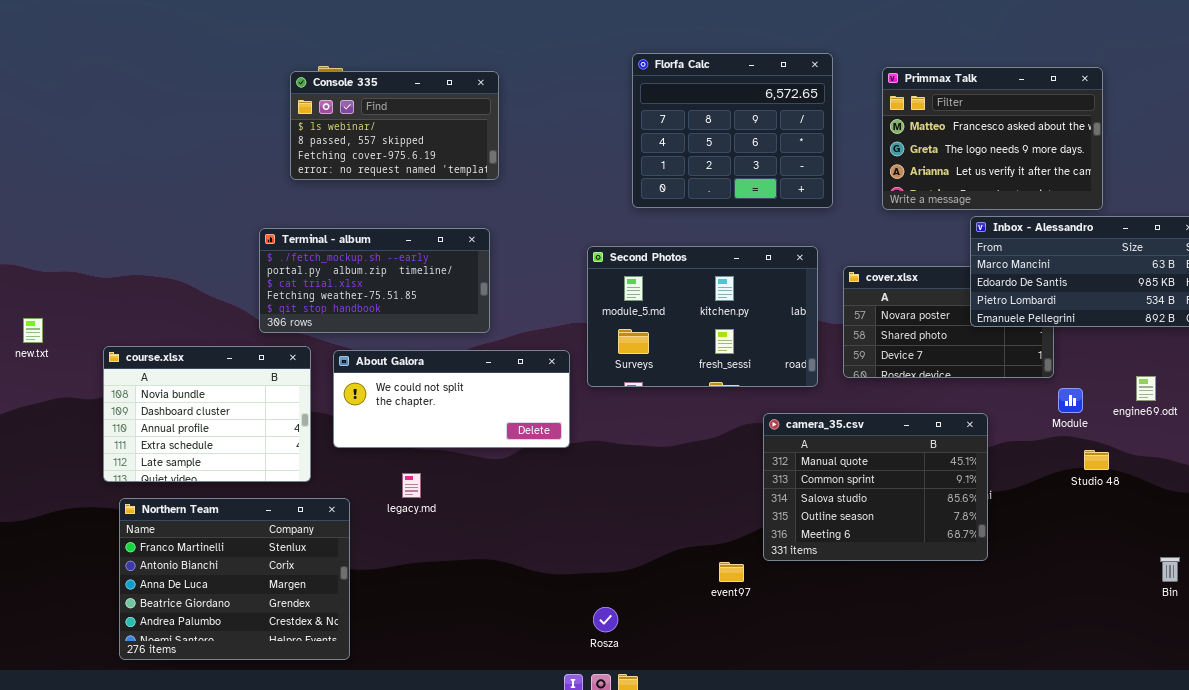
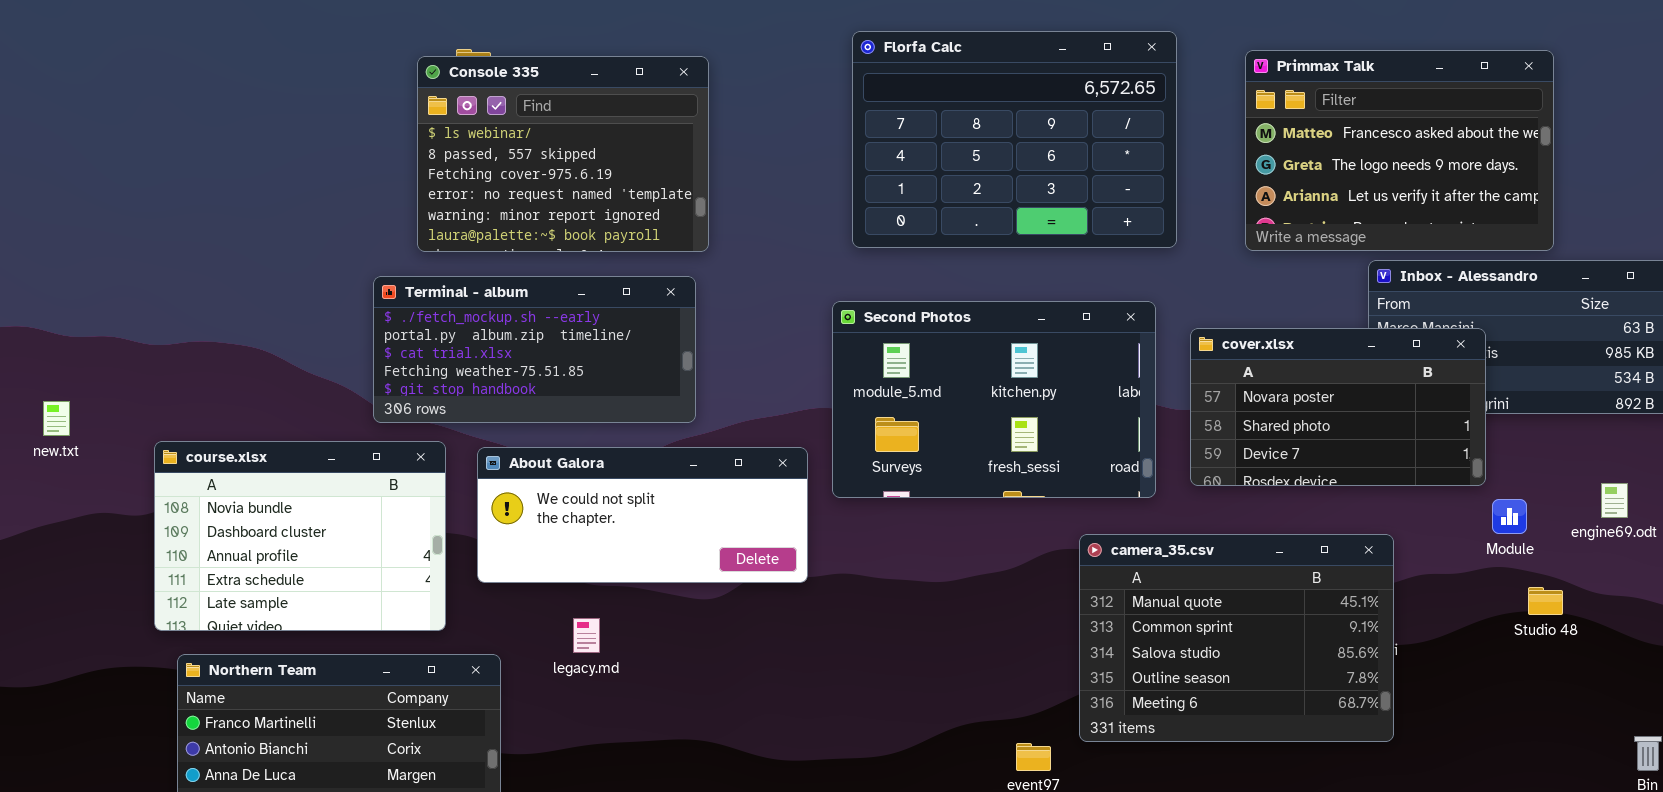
Florfa Calc: [632,53,833,208] -> [852,31,1177,248], resized
Console 335: [290,71,499,180] -> [417,56,709,252], resized
cover.xlsx: [843,266,1054,378] -> [1190,328,1486,486], raised

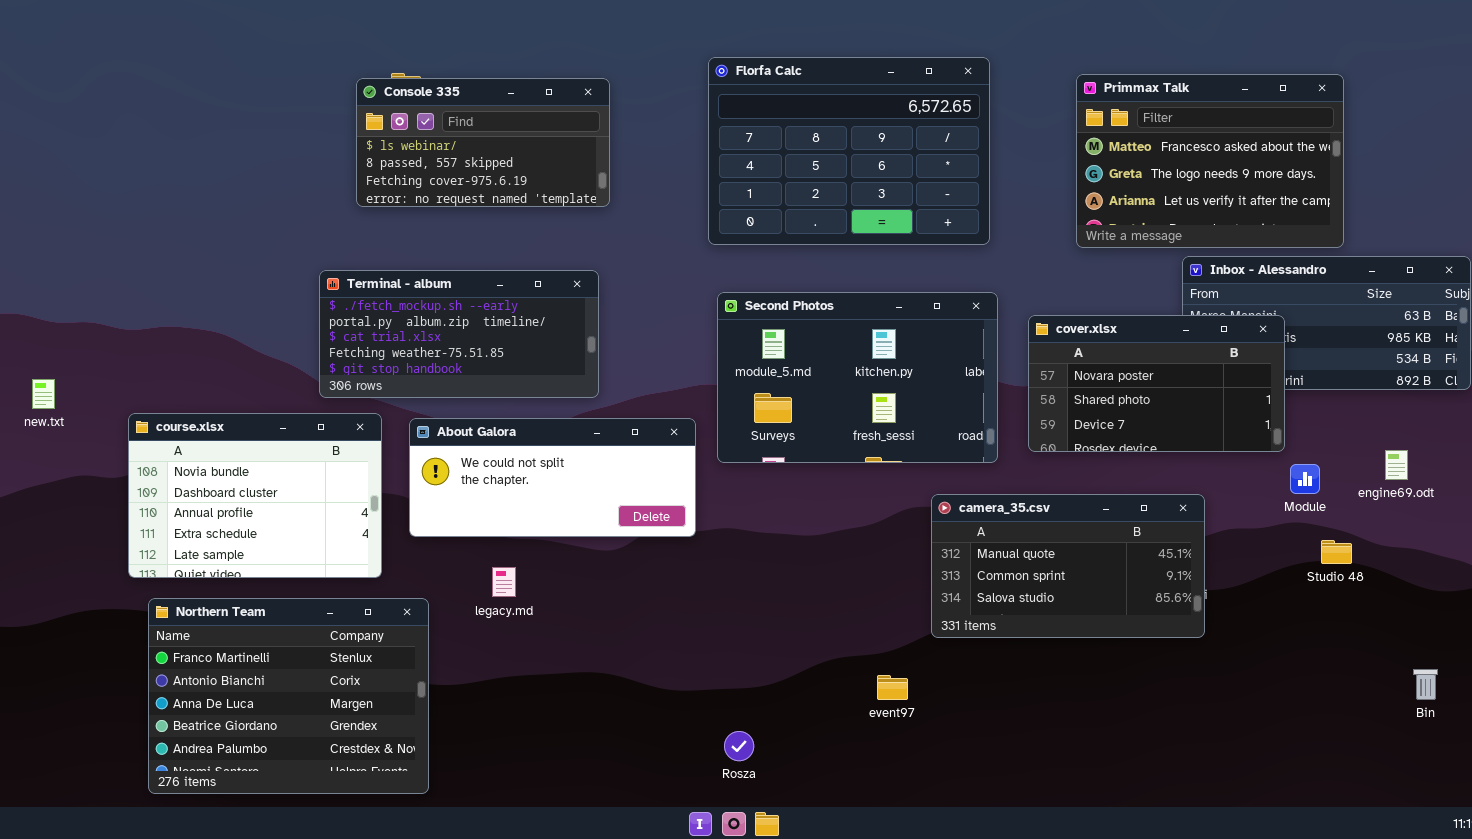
Florfa Calc: [852,31,1177,248] -> [708,57,990,245], moved
Console 335: [417,56,709,252] -> [356,78,610,207], resized
camera_35.csv: [1079,534,1394,742] -> [931,494,1205,638], resized

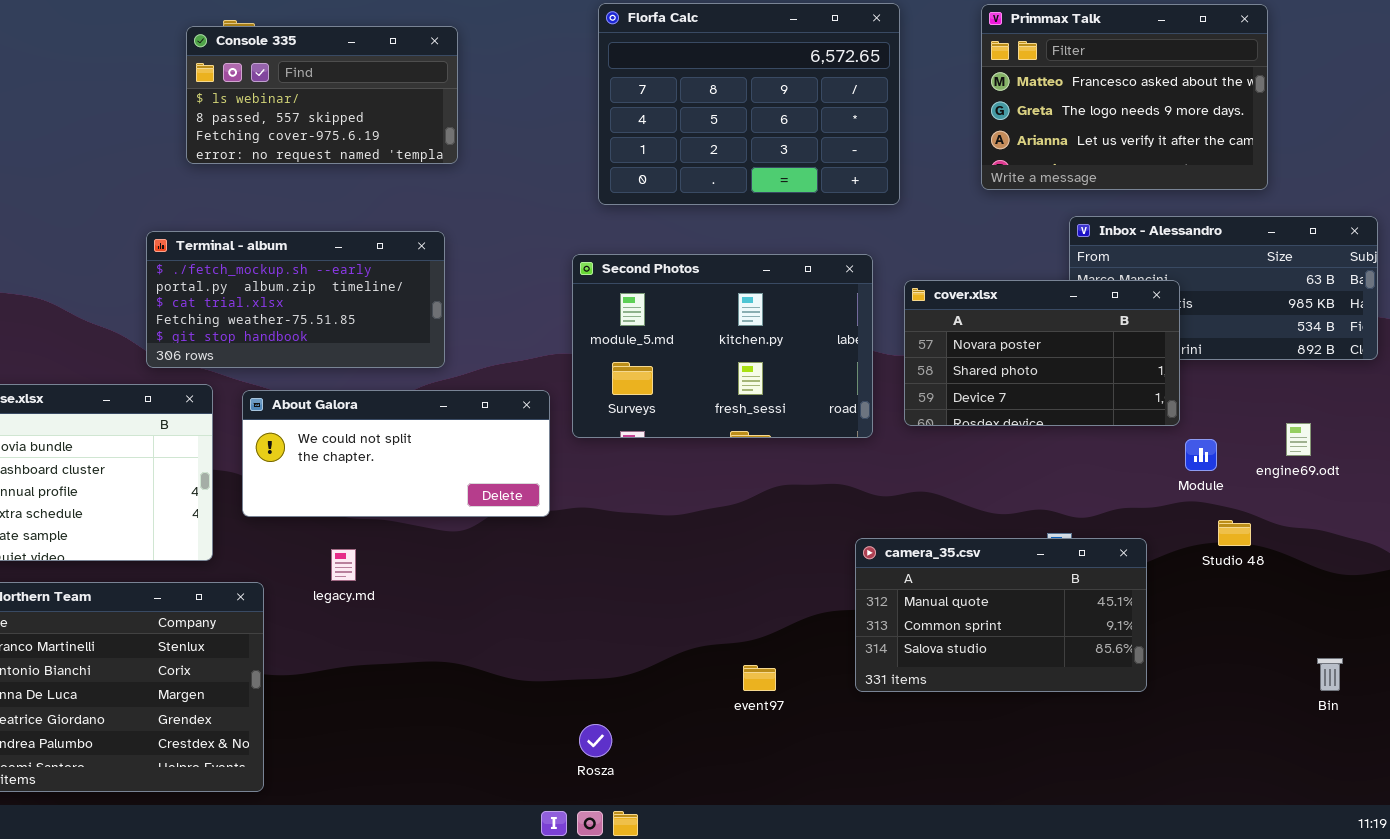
Florfa Calc: [708,57,990,245] -> [598,3,900,205], moved
Primmax Talk: [1076,74,1344,248] -> [981,4,1268,190], moved
camera_35.csv: [931,494,1205,638] -> [855,538,1147,692], moved

